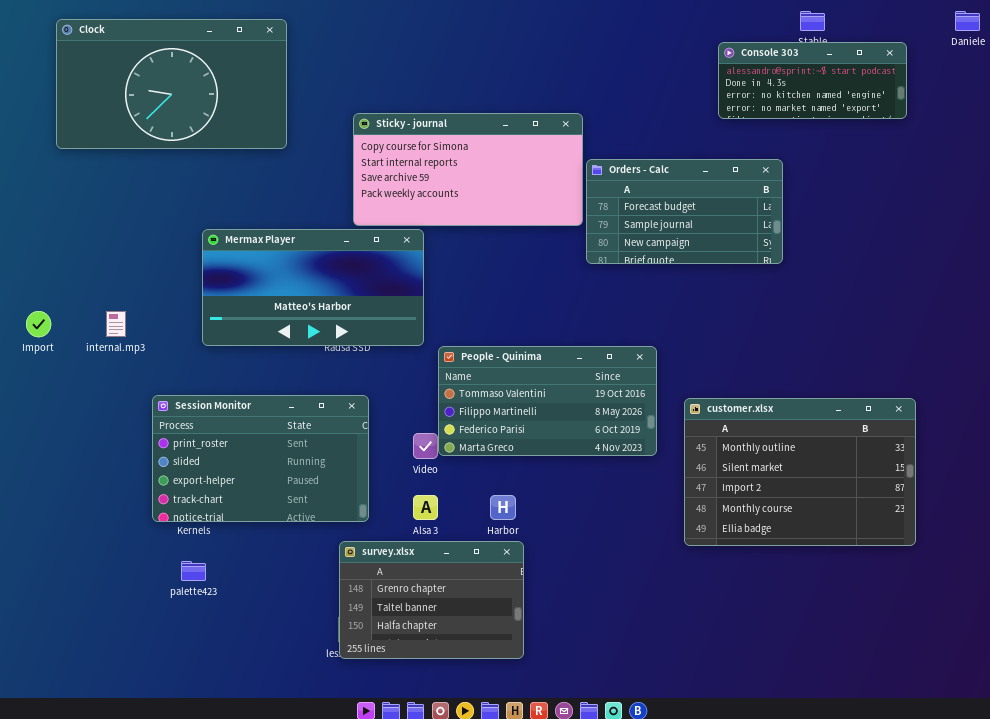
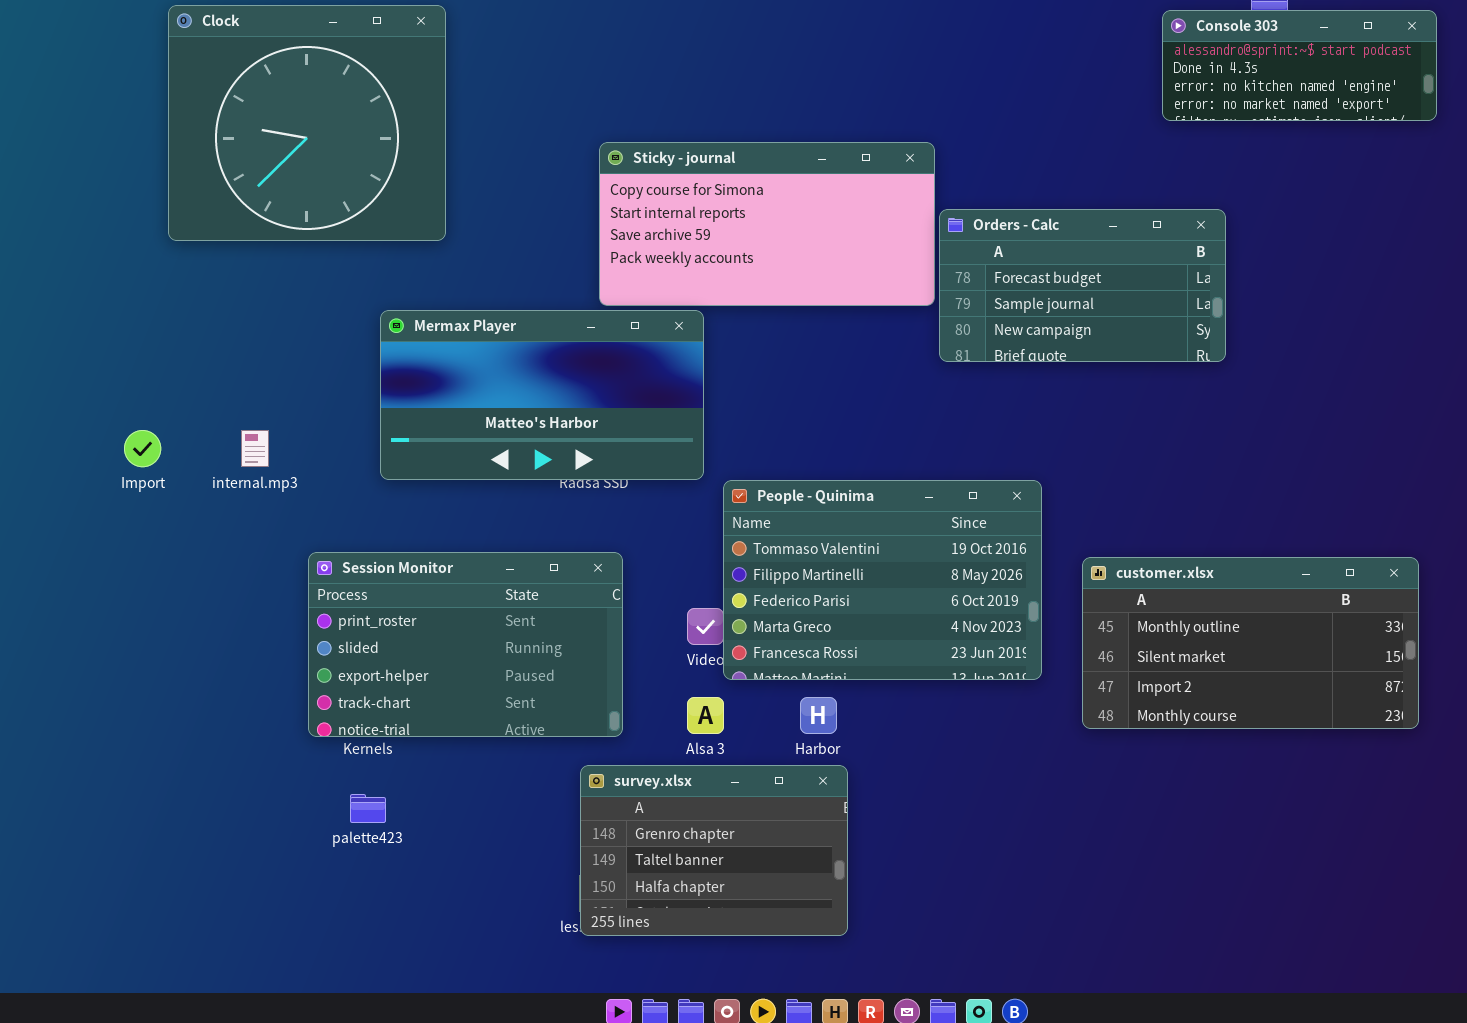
Clock: [56,19,287,149] -> [168,5,446,241], resized
Console 303: [718,42,907,119] -> [1162,10,1437,121], moved
People - Quinima: [438,346,657,456] -> [723,480,1042,680], resized
customer.xlsx: [684,398,916,546] -> [1082,557,1419,729], resized

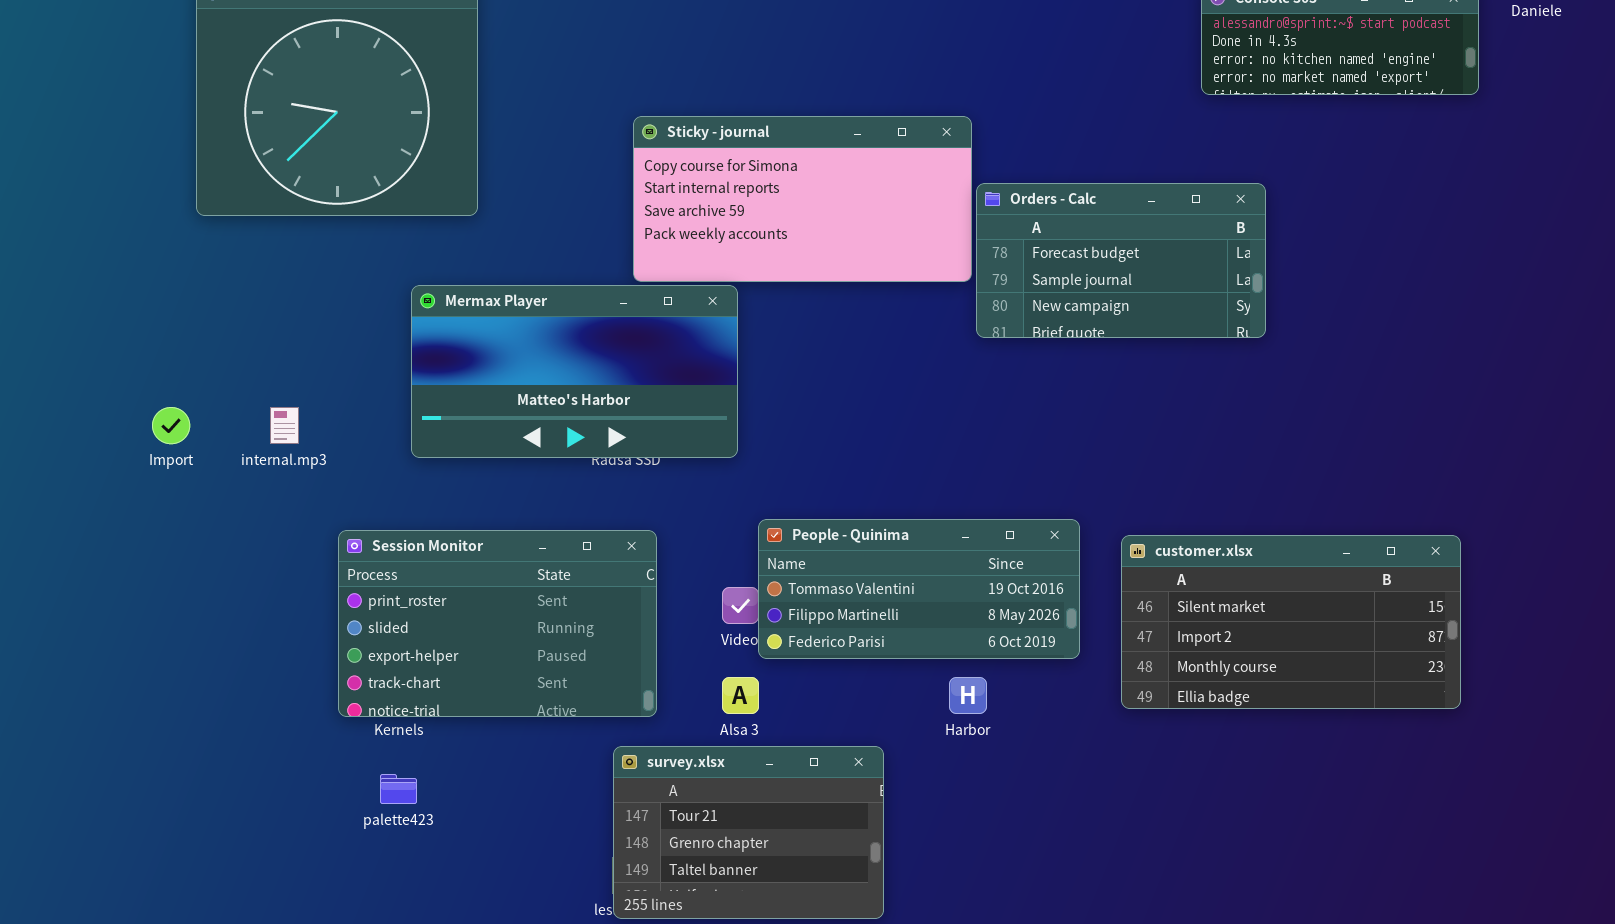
People - Quinima: [723,480,1042,680] -> [758,519,1080,659], resized
customer.xlsx: [1082,557,1419,729] -> [1121,535,1461,709], scrolled down 1 row
Harbor: [800,697,837,734] -> [949,677,987,714], moved
survey.xlsx: [580,765,848,936] -> [613,746,884,919], scrolled up 1 row

